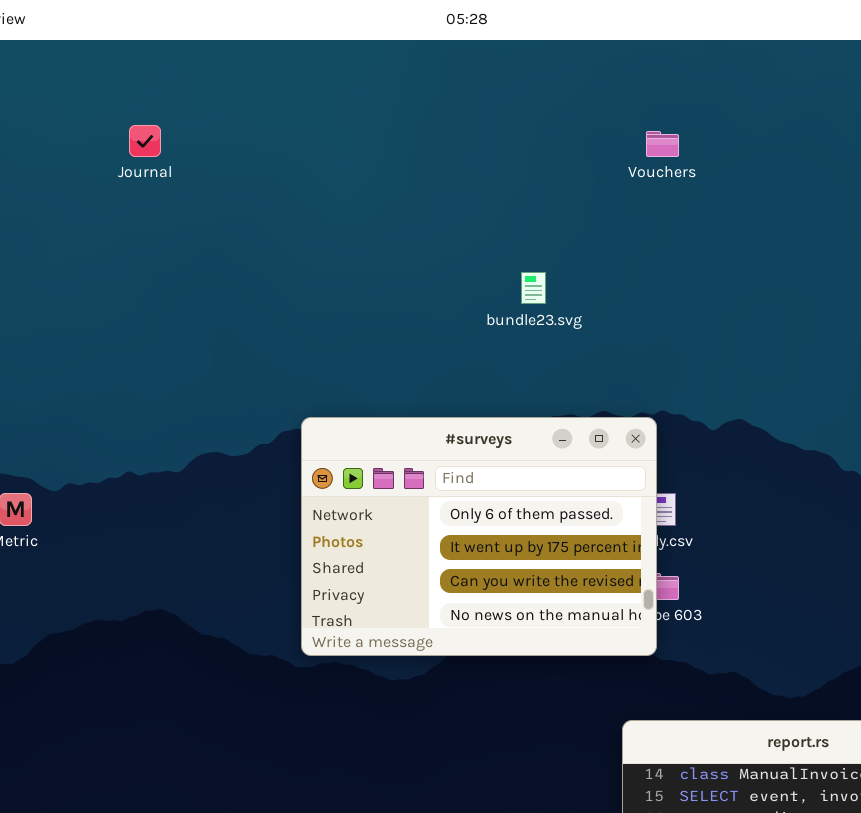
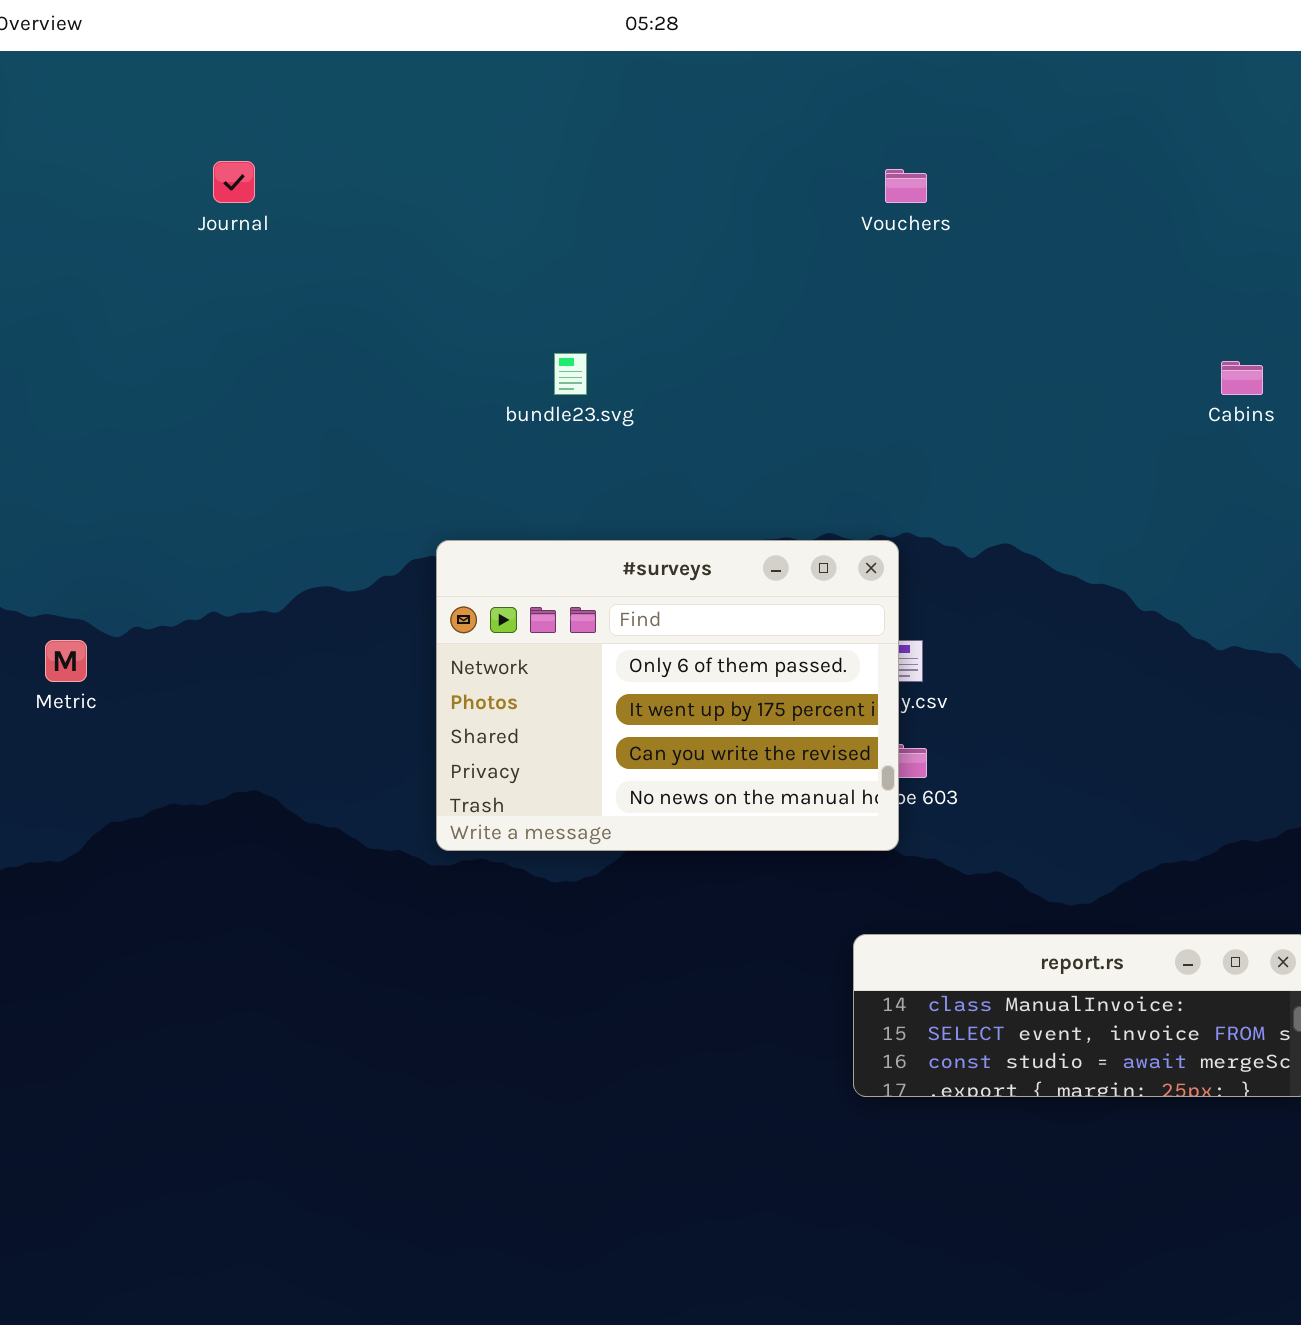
bundle23.svg: [521,272,546,304] -> [554,353,587,395], moved

